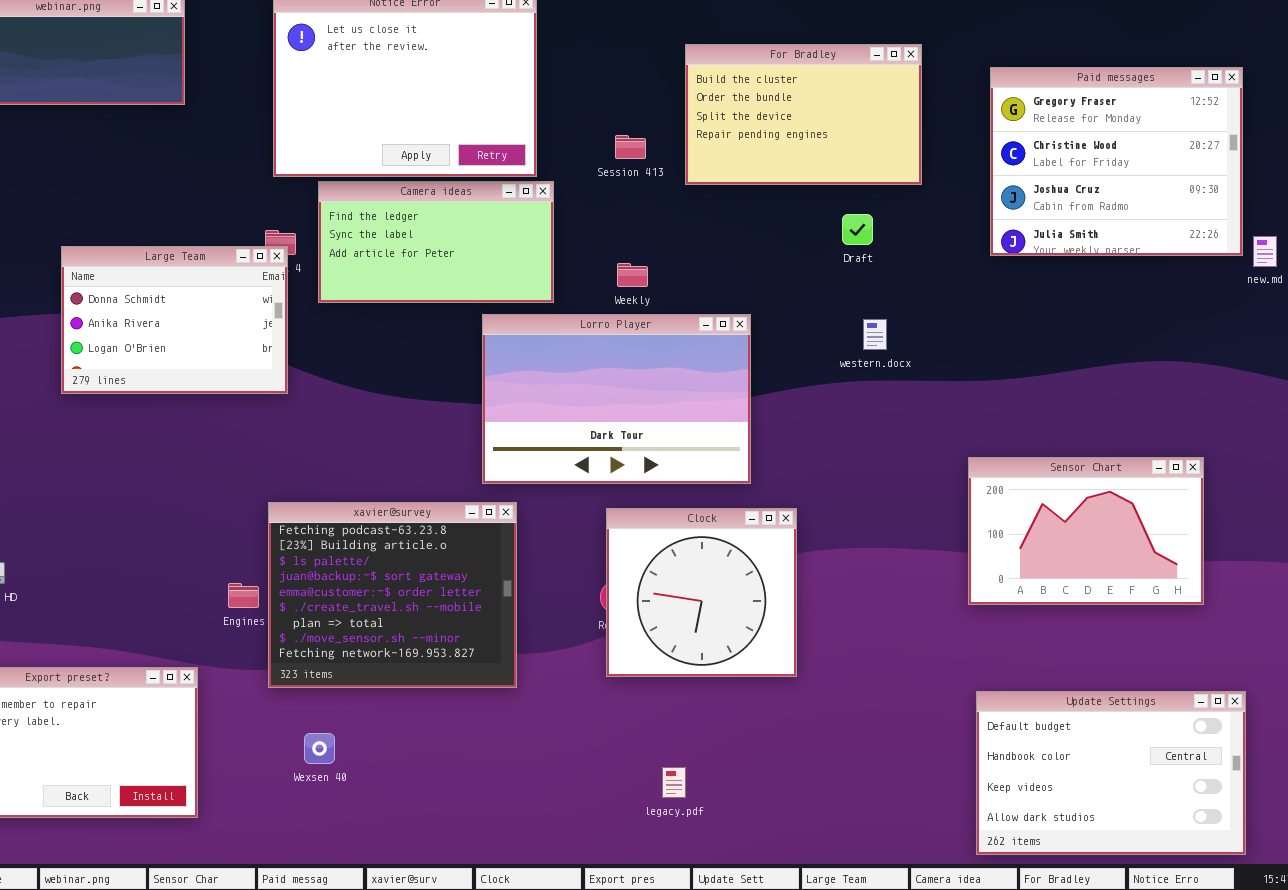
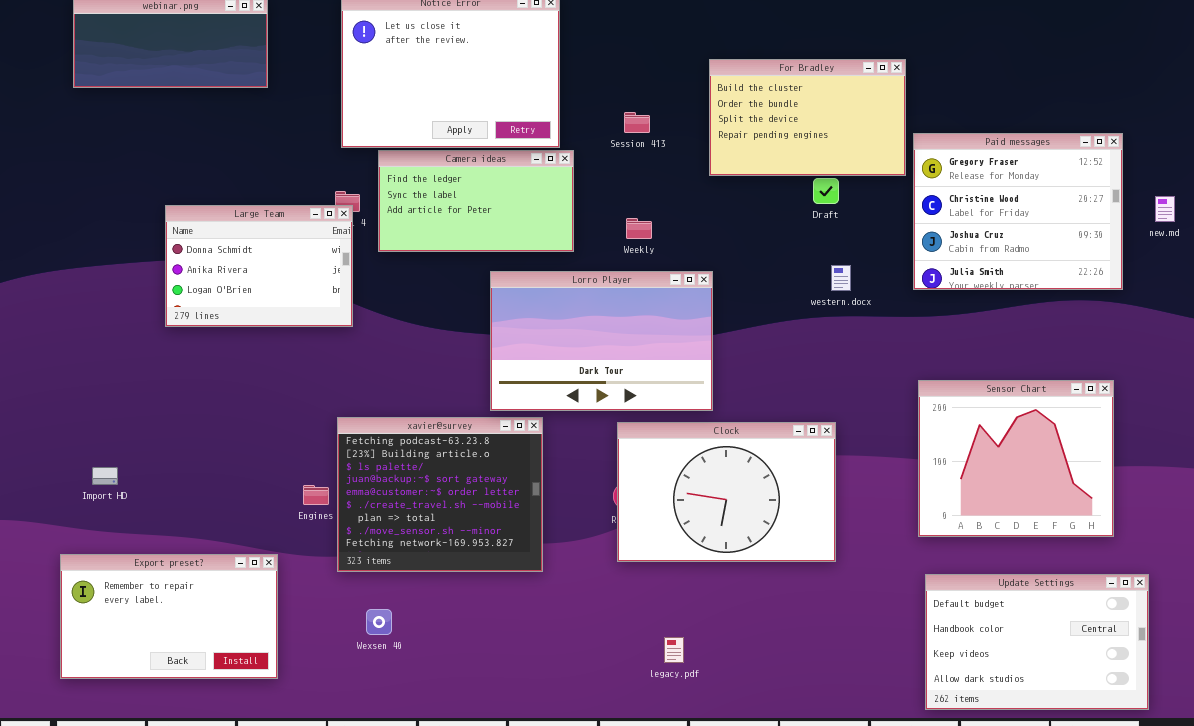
For Bradley: [685,44,922,185] -> [709,59,906,176], moved
Paid messages: [990,67,1243,256] -> [913,133,1123,290], moved
Lorro Player: [482,314,751,484] -> [490,271,713,411], moved
Sensor Chart: [968,457,1204,605] -> [918,380,1114,537], resized
Clock: [606,508,797,677] -> [617,422,836,562], resized

